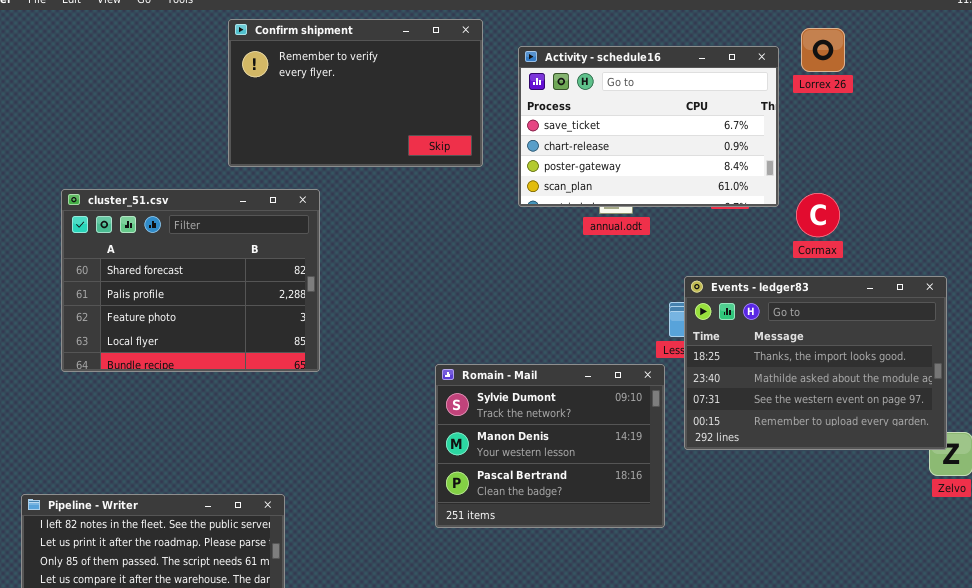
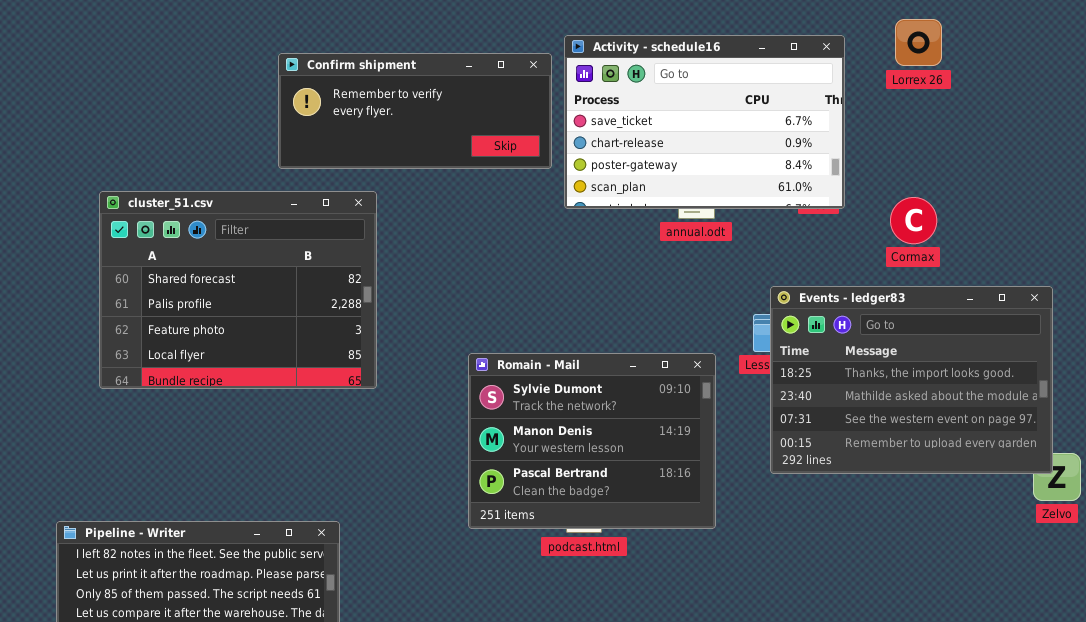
Confirm shipment: [228,19,483,167] -> [278,53,552,169], resized
Activity - schedule16: [518,46,779,207] -> [564,35,845,209], moved
Romain - Mail: [435,364,665,528] -> [468,353,716,529], moved

